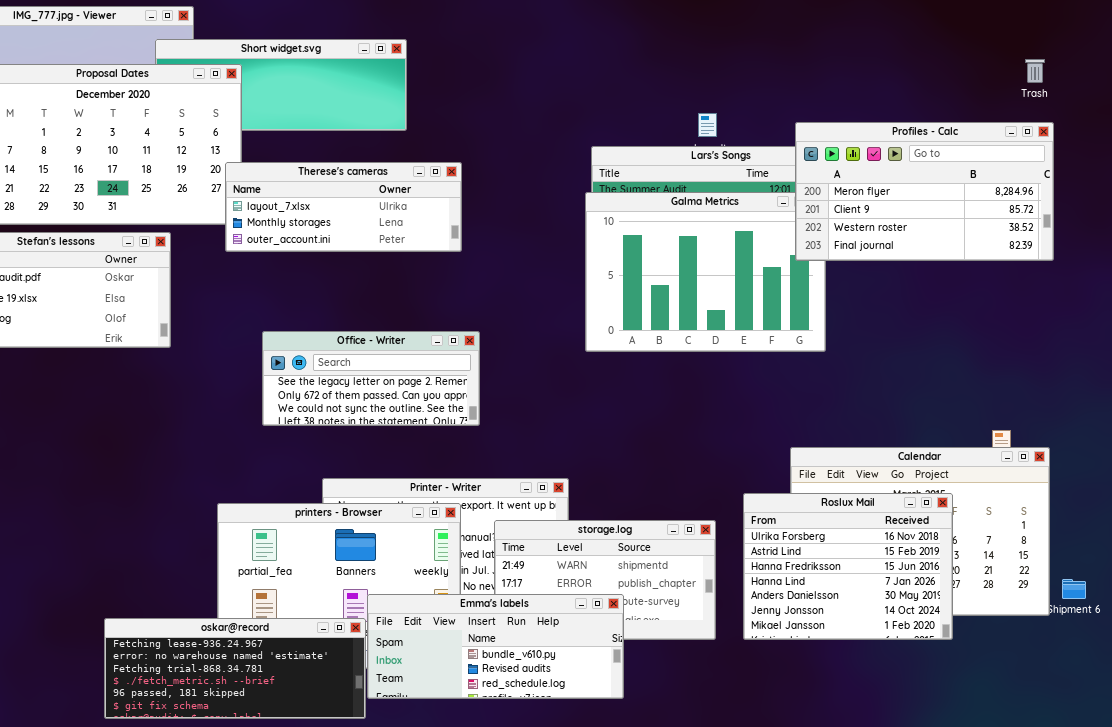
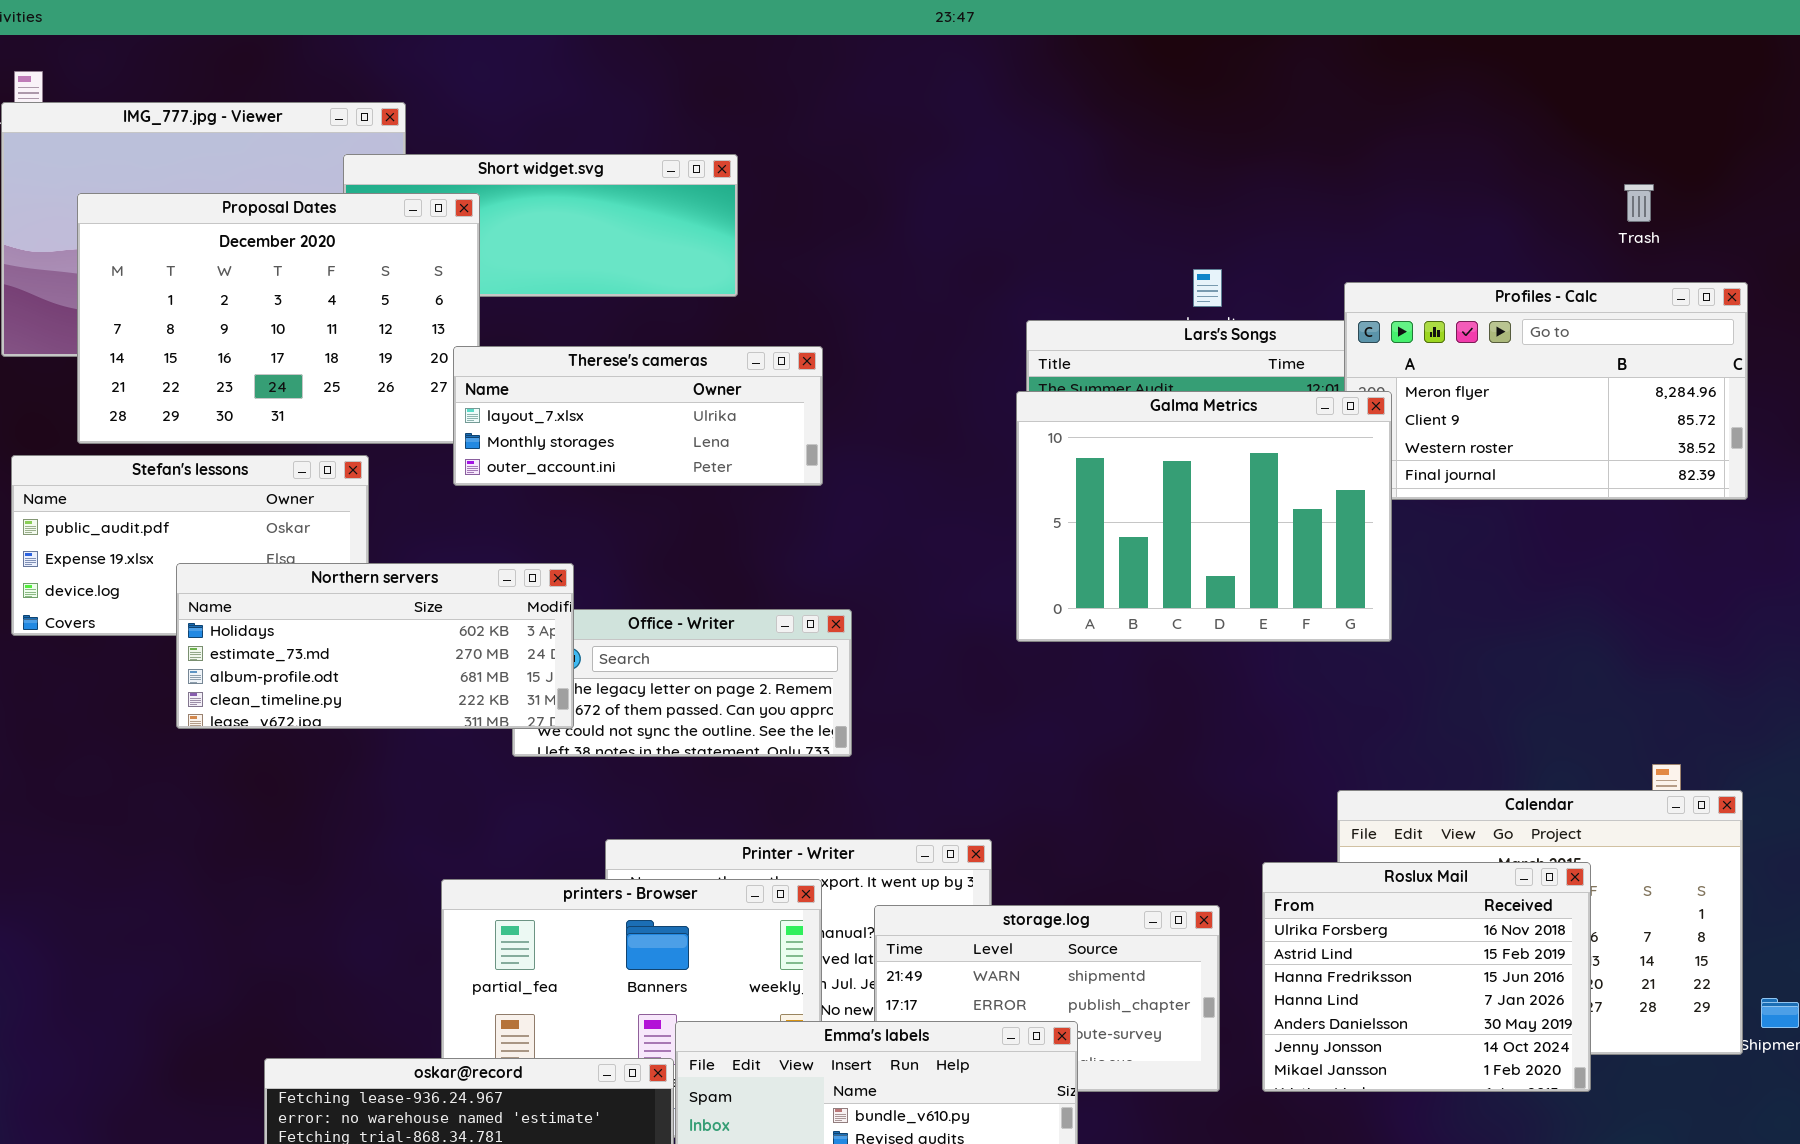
Trash: [1025,59,1045,83] -> [1624,184,1654,222], moved
Galma Metrics: [585,192,826,352] -> [1016,391,1392,642], raised
Northern servers: none -> [176,563,574,729], opened

